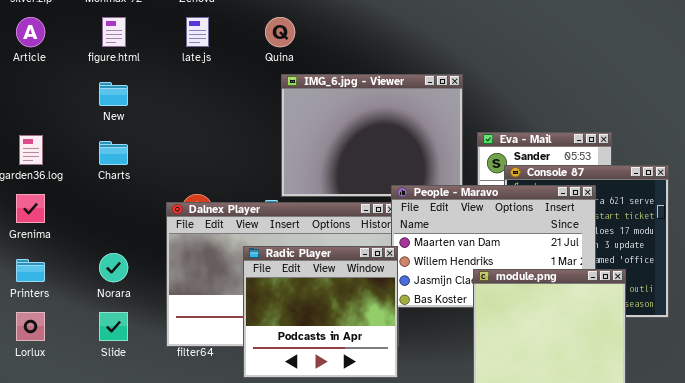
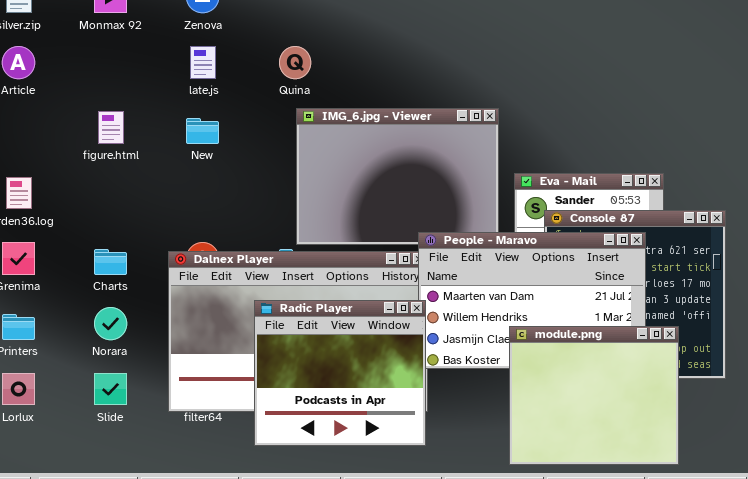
figure.html: [102,17,126,47] -> [98,111,124,144], moved
New: [99,82,128,106] -> [186,118,219,144], moved
Charts: [99,141,128,165] -> [94,249,127,275], moved

